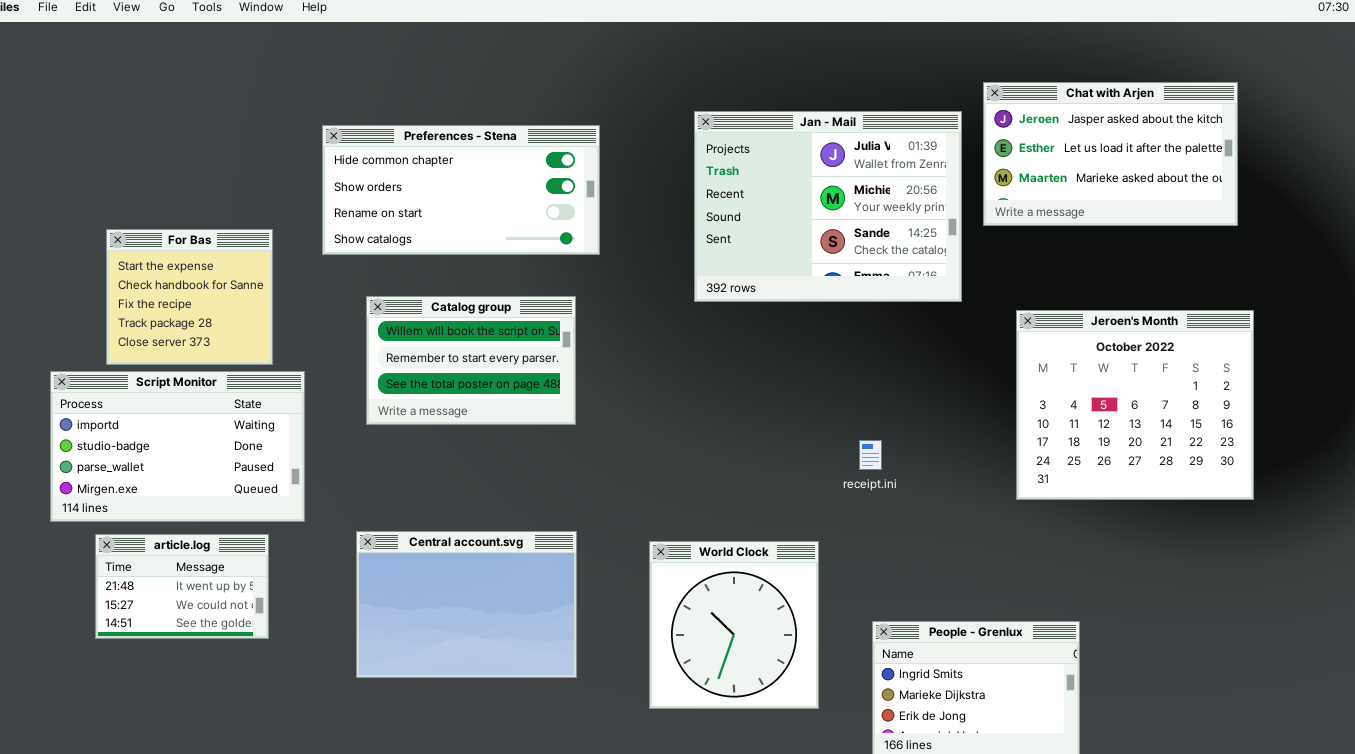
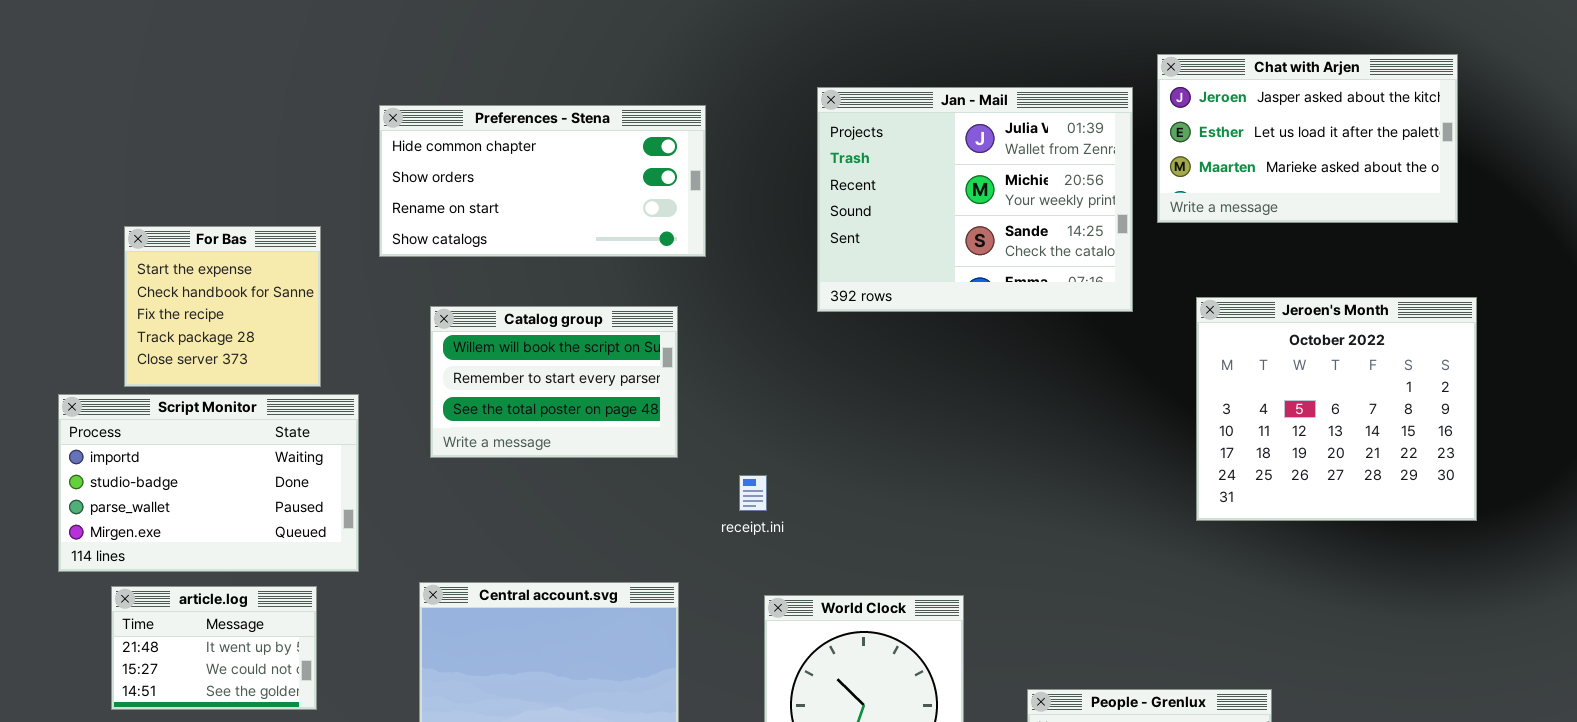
Jeroen's Month: [1016,310,1254,500] -> [1196,297,1477,521], moved
receipt.ini: [859,440,882,470] -> [739,475,767,511], moved

